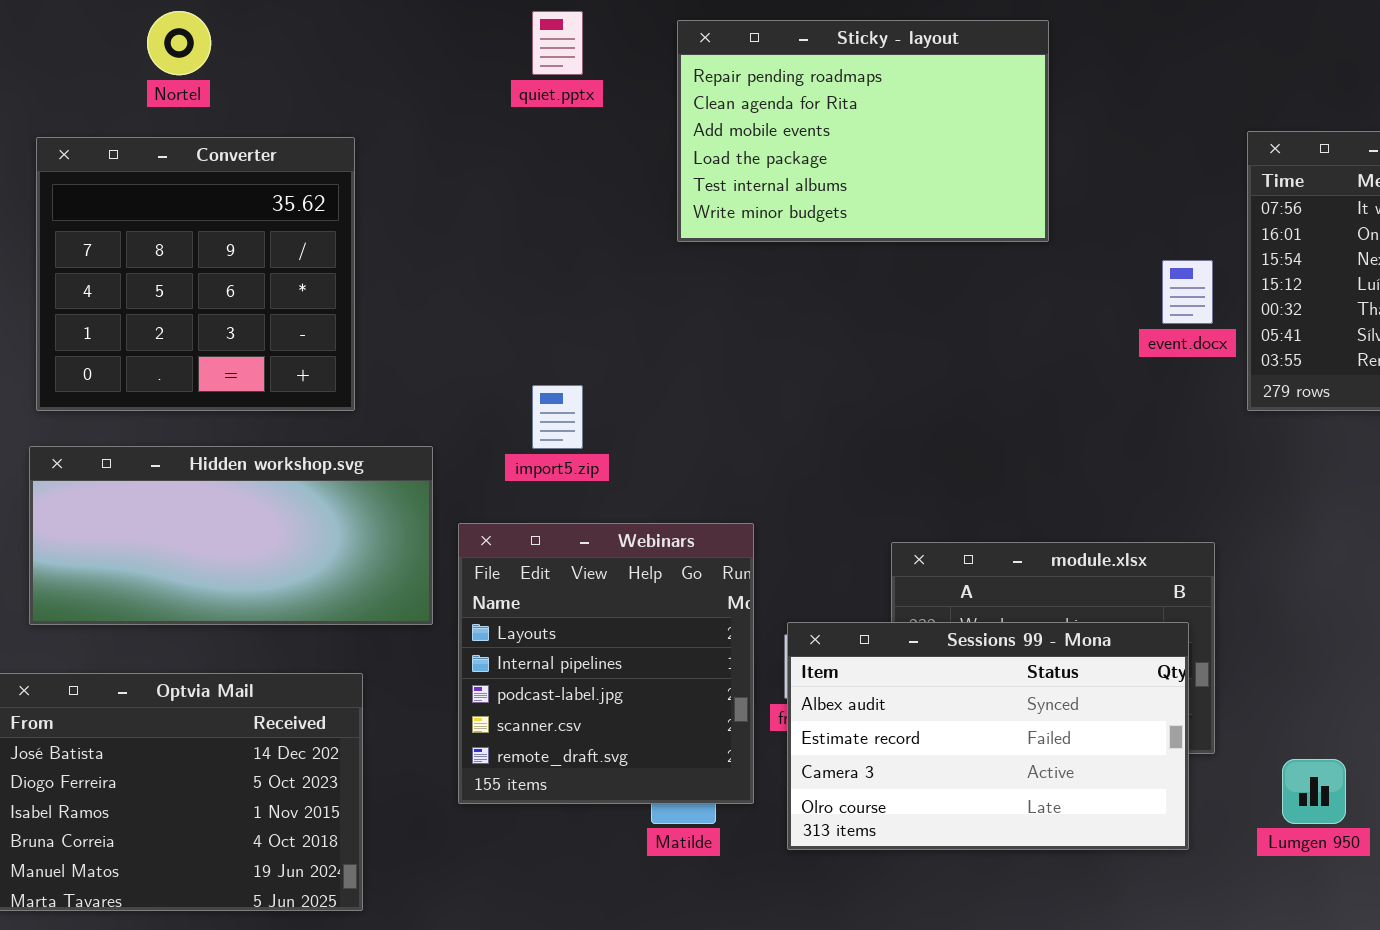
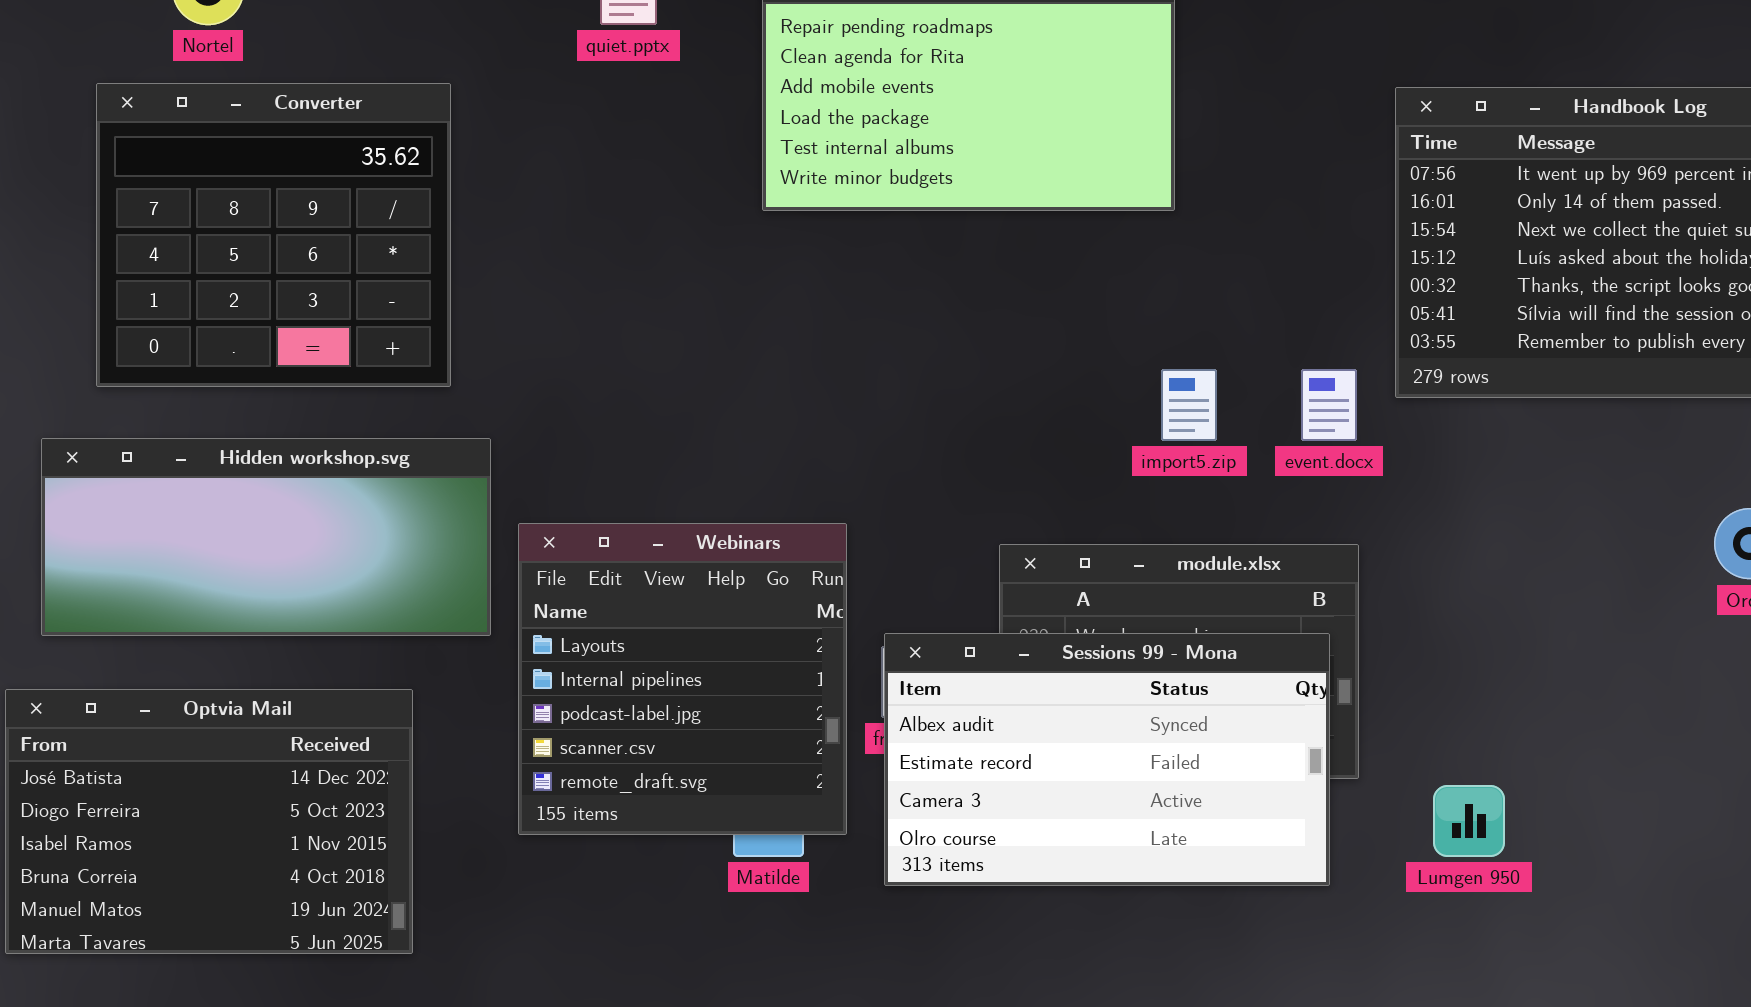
Converter: [36,137,355,411] -> [96,83,451,387], moved
event.docx: [1162,260,1213,324] -> [1301,369,1357,441], moved
import5.zip: [532,385,583,449] -> [1161,369,1217,441], moved

